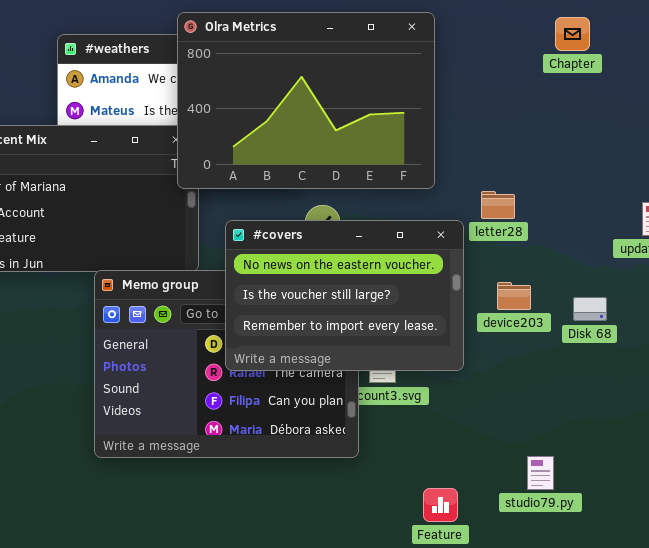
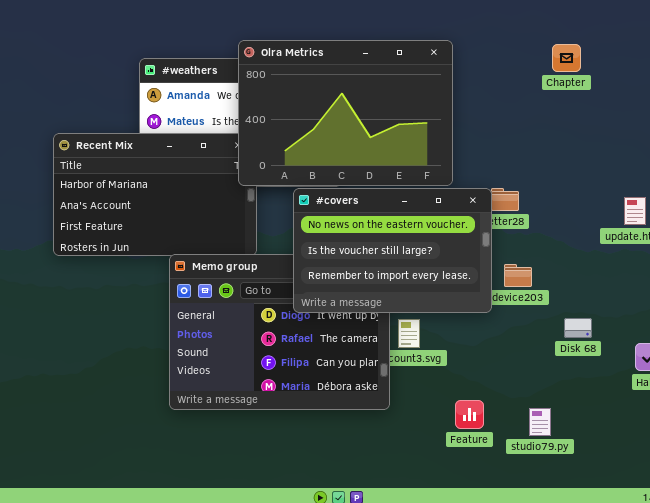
#covers: [225,220,464,371] -> [293,188,492,313], moved
Disk 68: [573,297,607,321] -> [564,318,592,338], moved
Feature: [423,488,458,522] -> [455,400,484,429], moved

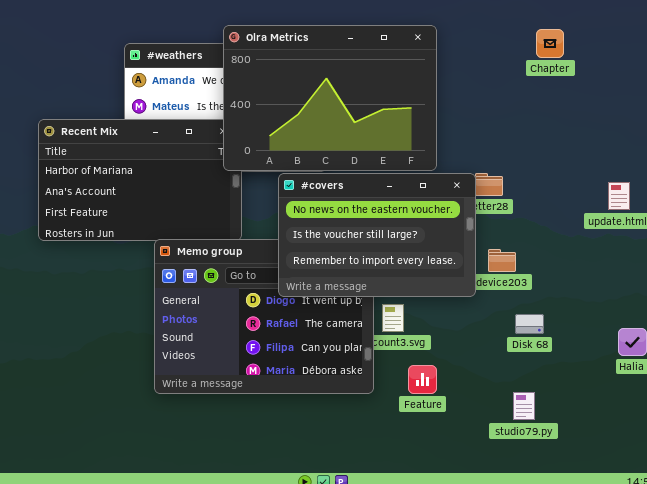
Disk 68: [564,318,592,338] -> [515,314,544,334], moved
Feature: [455,400,484,429] -> [408,365,437,394], moved

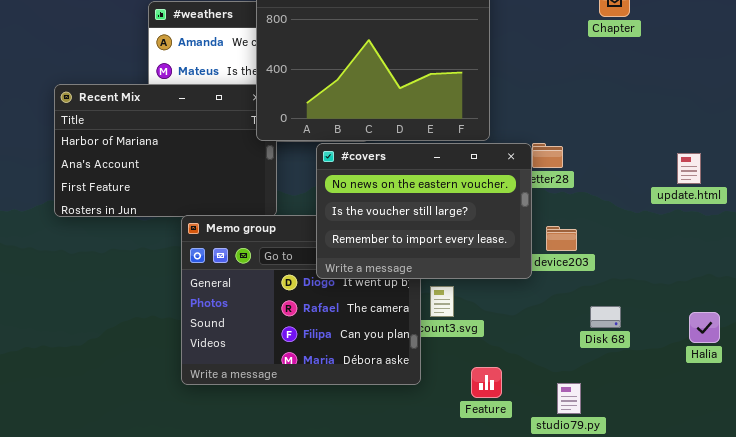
Disk 68: [515,314,544,334] -> [590,306,621,328], moved
Feature: [408,365,437,394] -> [471,367,502,398], moved
studio79.py: [513,392,535,420] -> [557,383,581,414], moved

